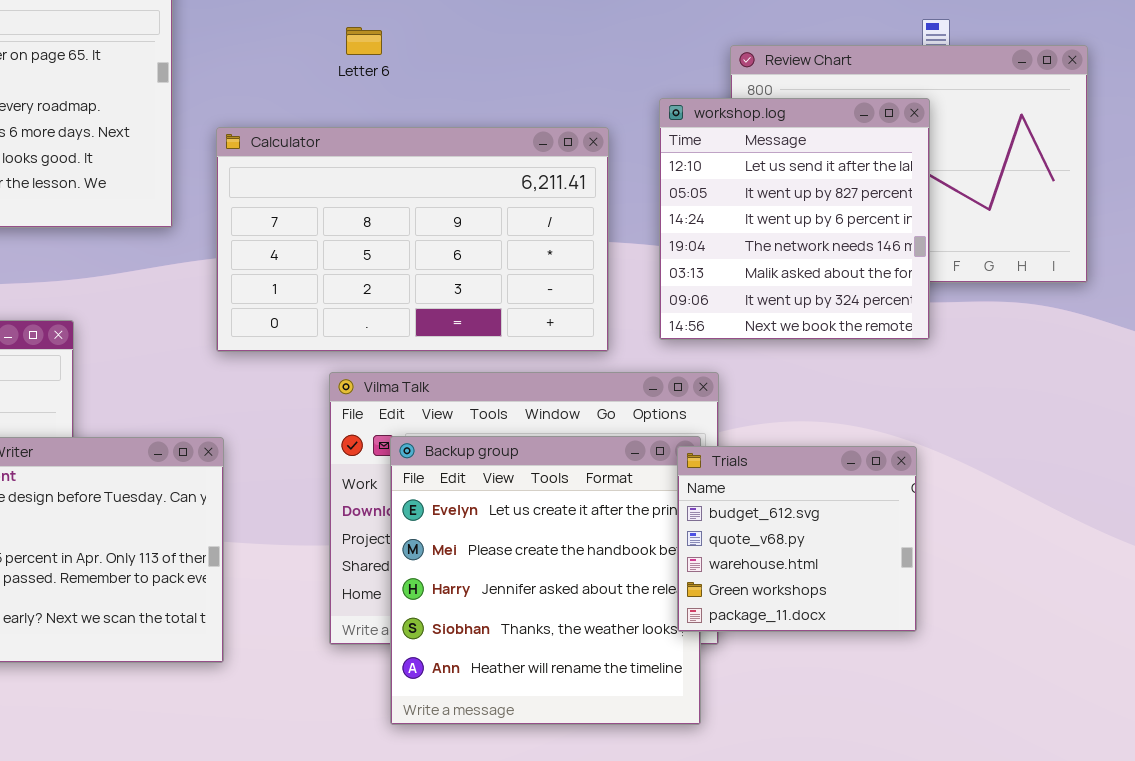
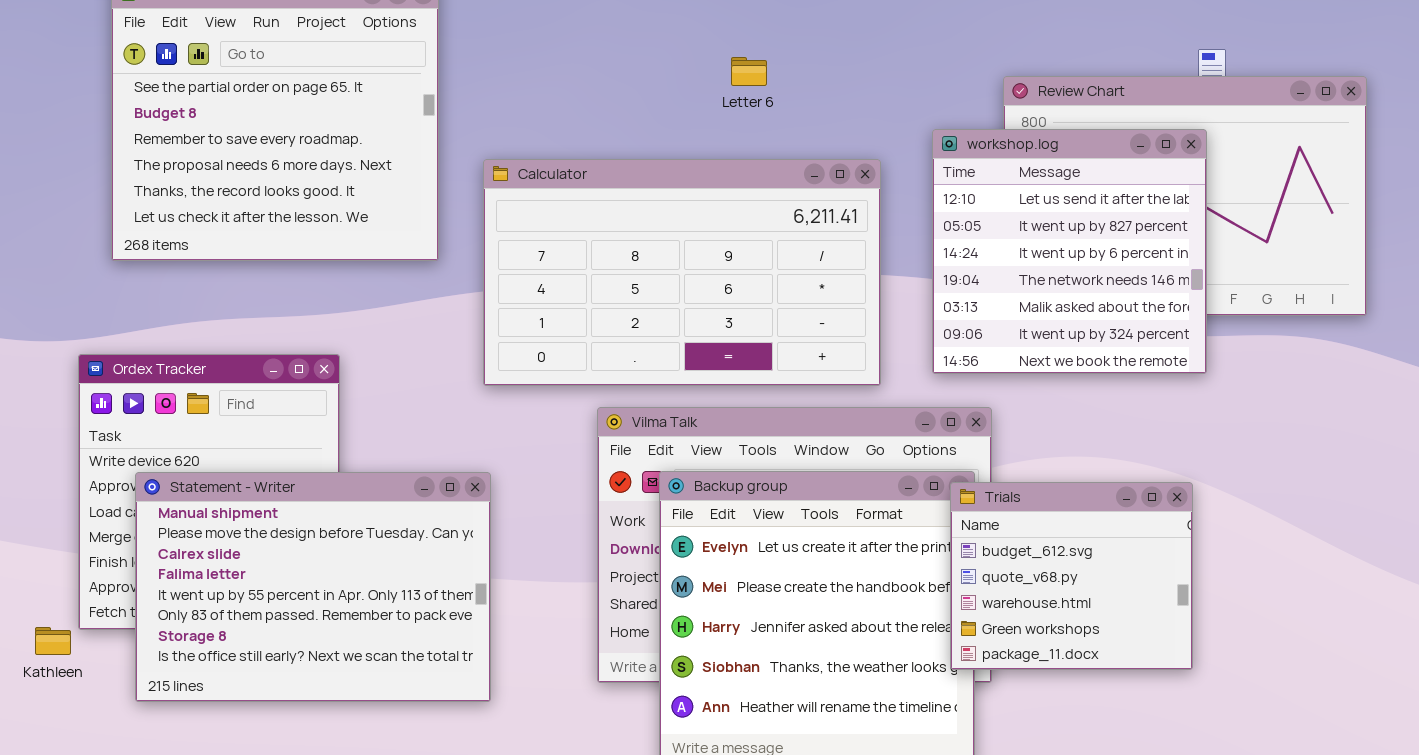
Letter 6: [346,27,382,55] -> [731,57,767,86], moved

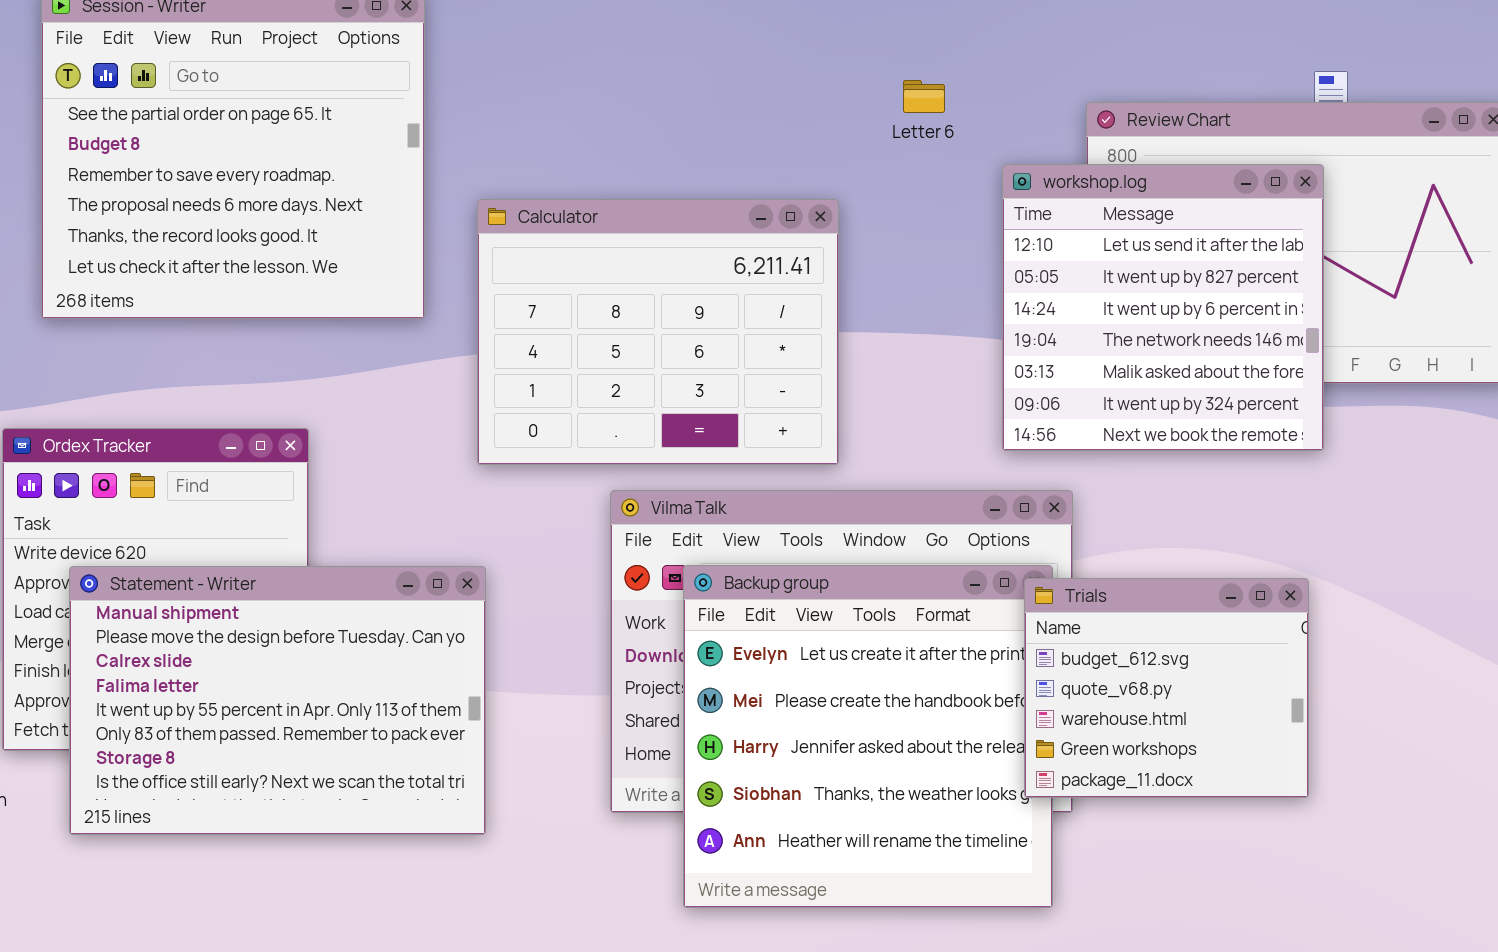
Letter 6: [731,57,767,86] -> [903,80,945,113], moved
Calculator: [483,159,881,386] -> [477,199,839,465], resized

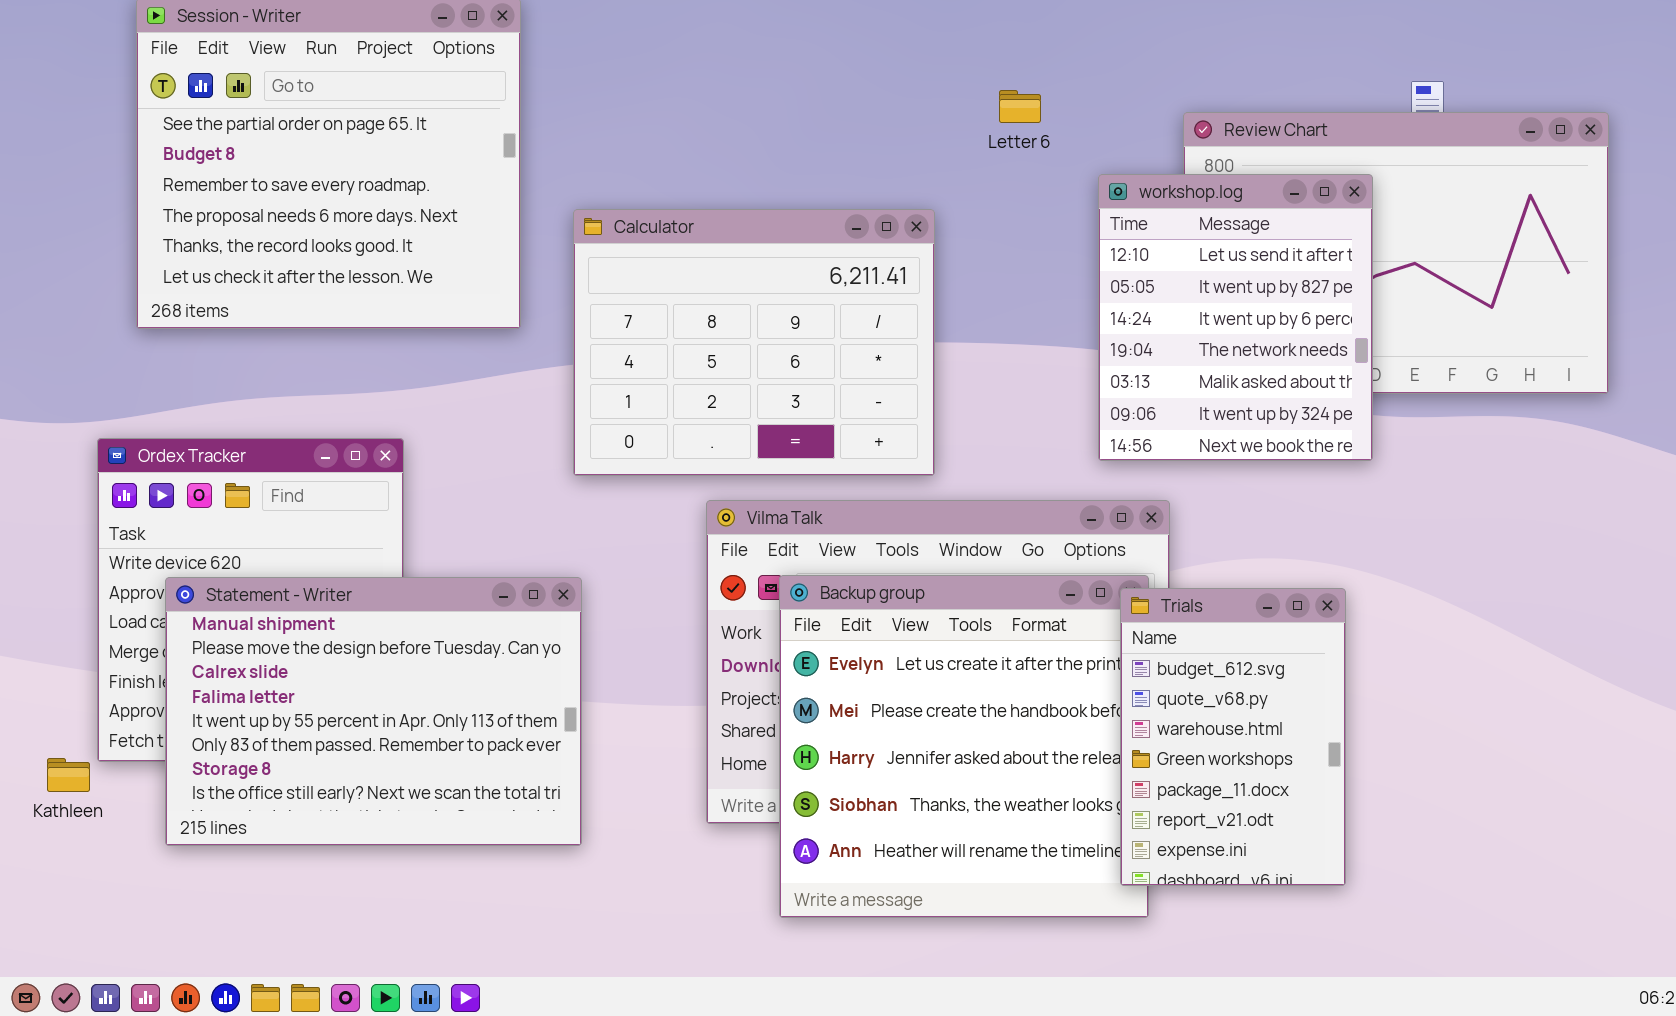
workshop.log: [1002,164,1324,451] -> [1098,174,1373,461], resized
Trials: [1024,578,1309,798] -> [1120,588,1346,886], resized

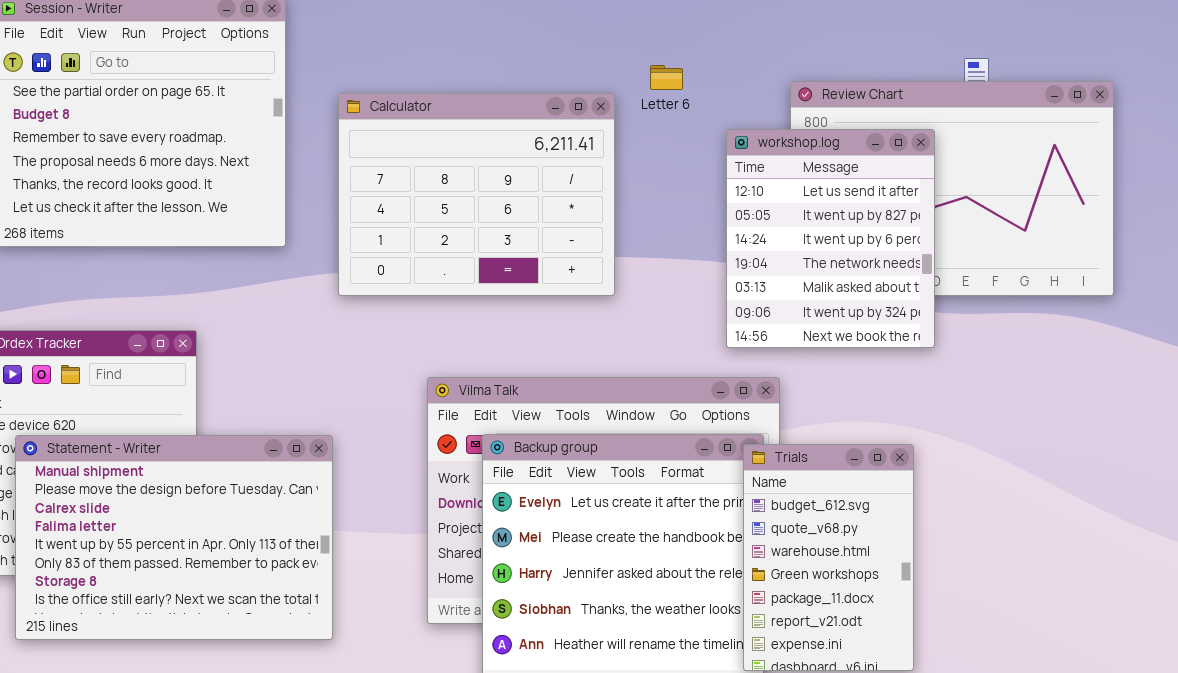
Calculator: [573,209,935,476] -> [338,93,615,296], moved

